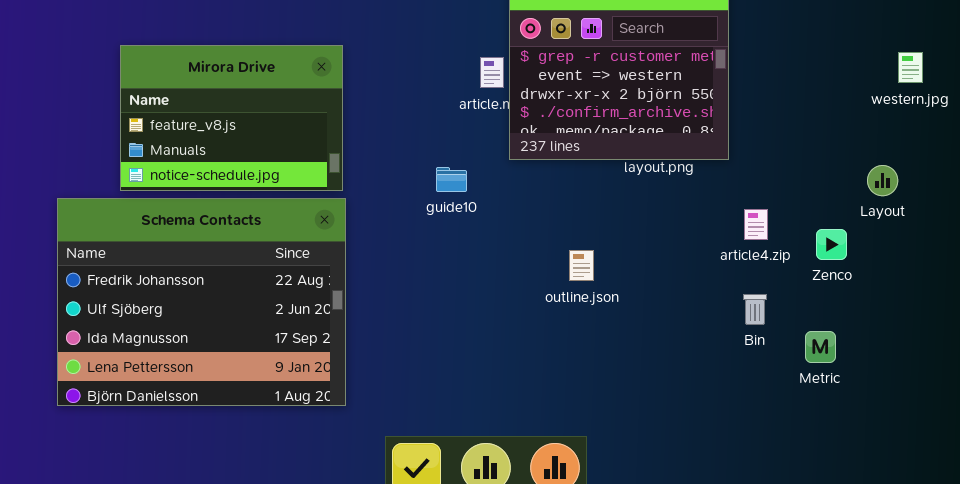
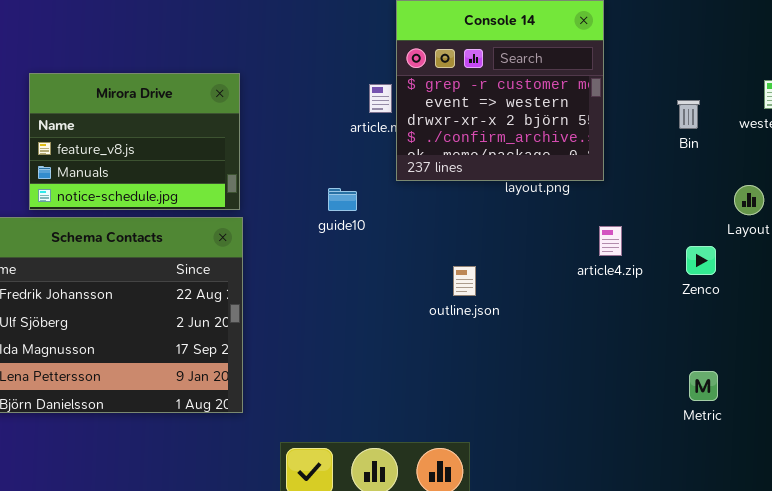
article4.zip: [744,209,768,240] -> [599,226,622,256], moved
Bin: [743,294,767,325] -> [677,100,700,129], moved
Metric: [805,331,836,363] -> [689,371,718,401], moved

